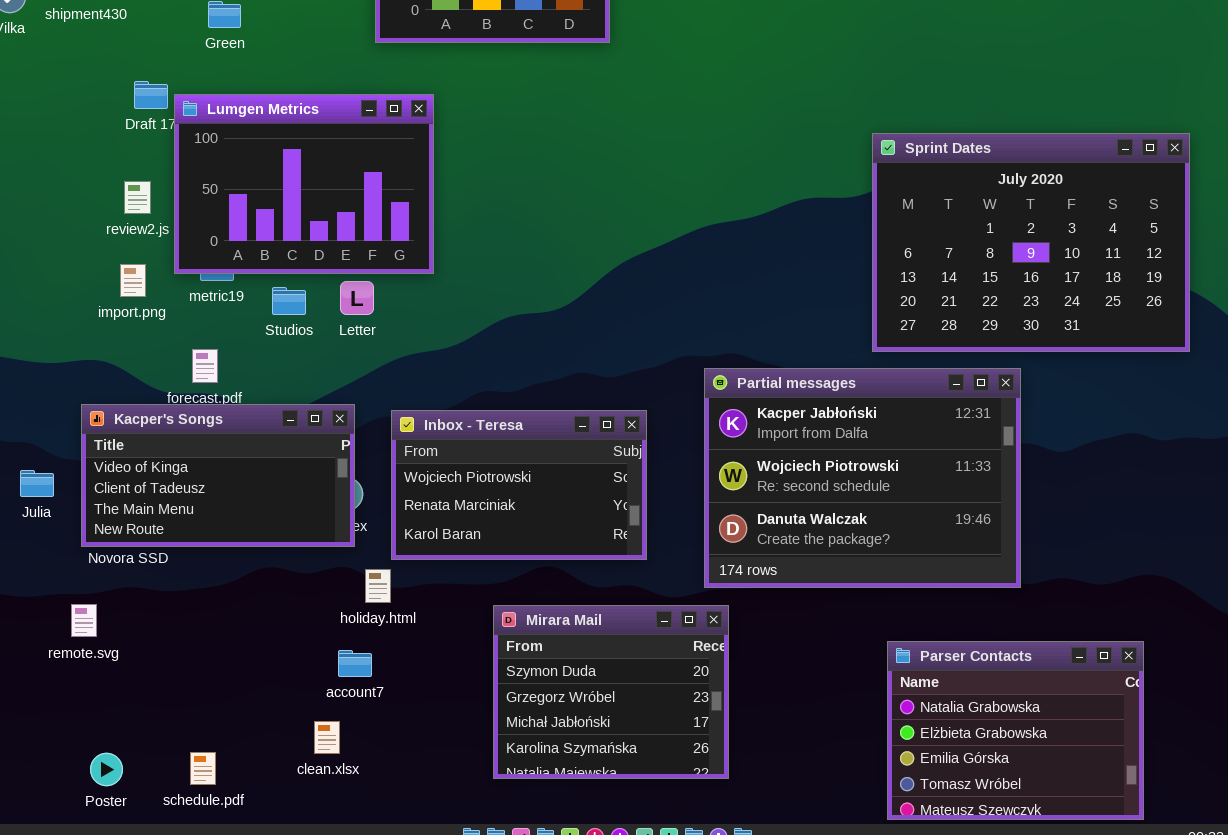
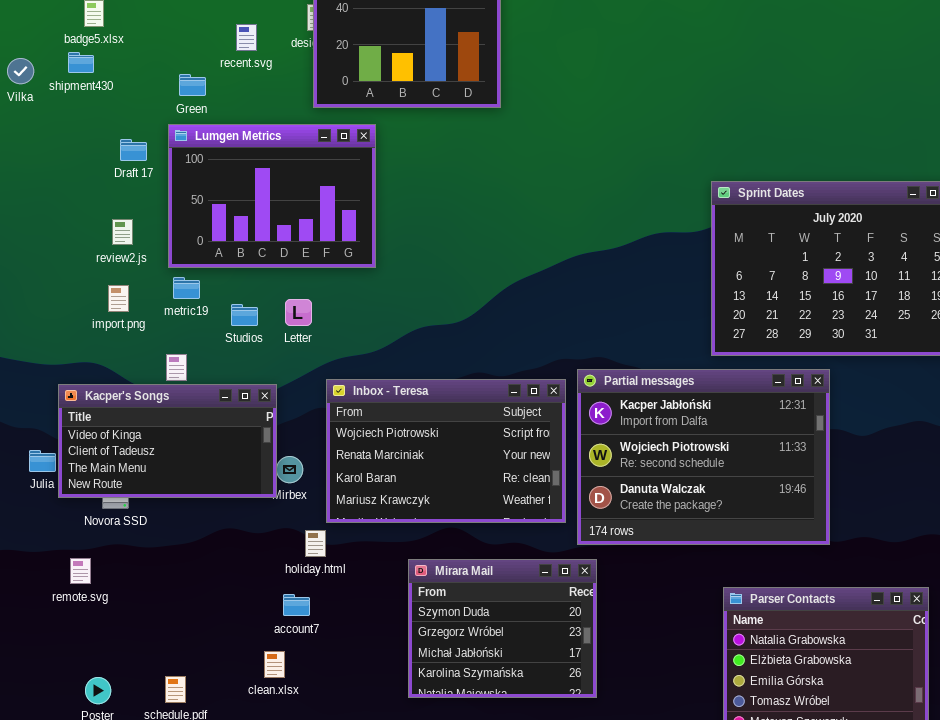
Lumgen Metrics: [174,94,434,274] -> [168,124,376,268], moved
Kacper's Songs: [81,404,355,547] -> [58,384,277,498], moved
Inbox - Teresa: [391,410,647,560] -> [326,379,566,523], resized

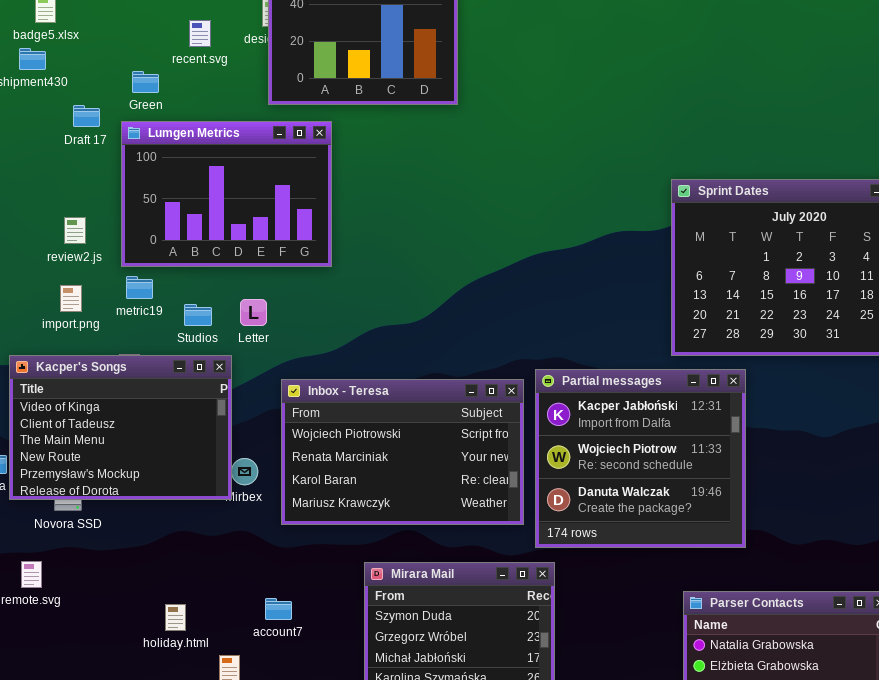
Draft 17: [120,139,147,161] -> [73,105,100,127], moved
Partial messages: [577,369,830,545] -> [535,369,746,548], resized
Kacper's Songs: [58,384,277,498] -> [9,355,232,500], resized
holiday.html: [305,530,326,557] -> [165,604,186,631], moved
account7: [283,594,310,616] -> [265,598,292,620], moved

